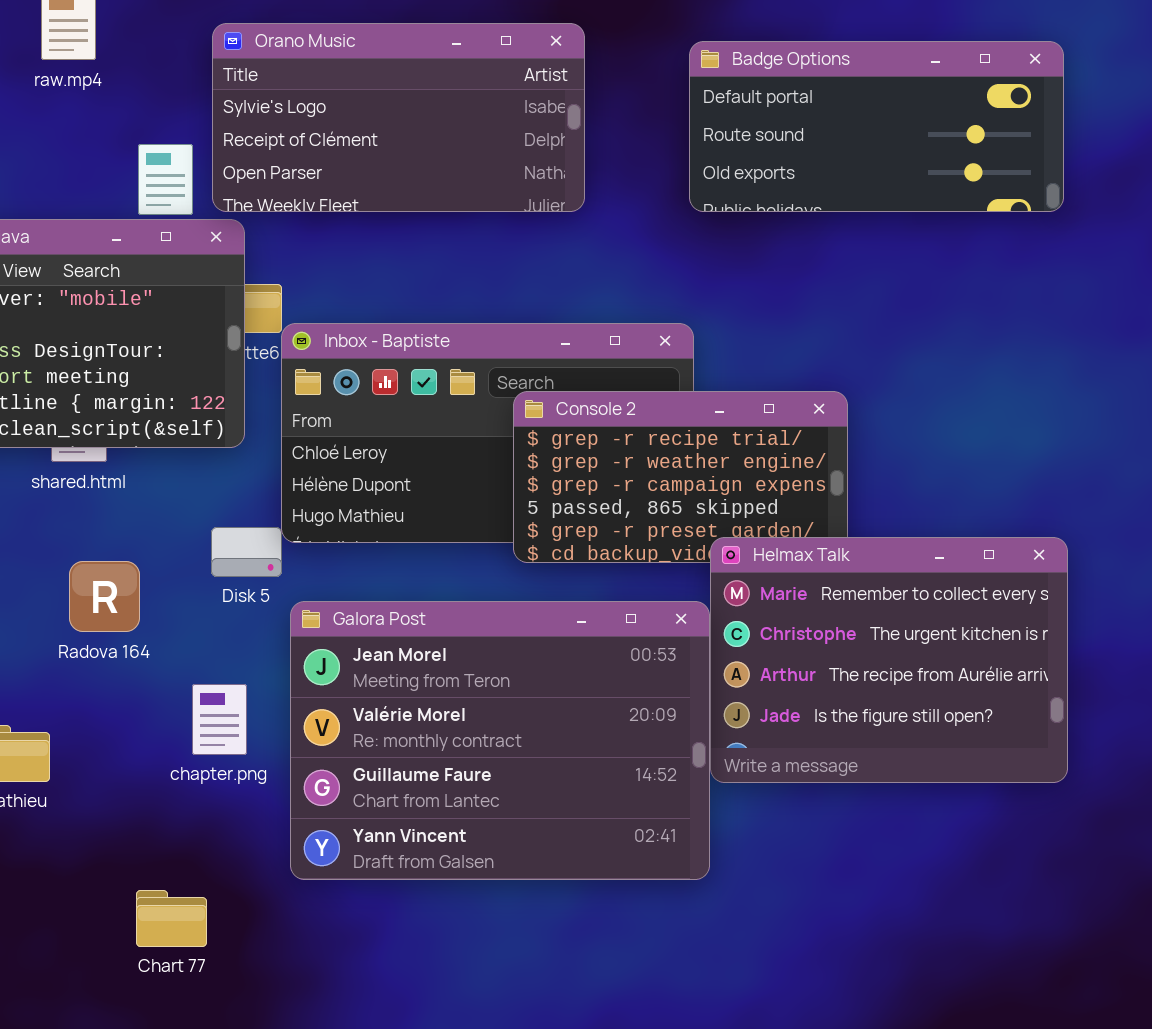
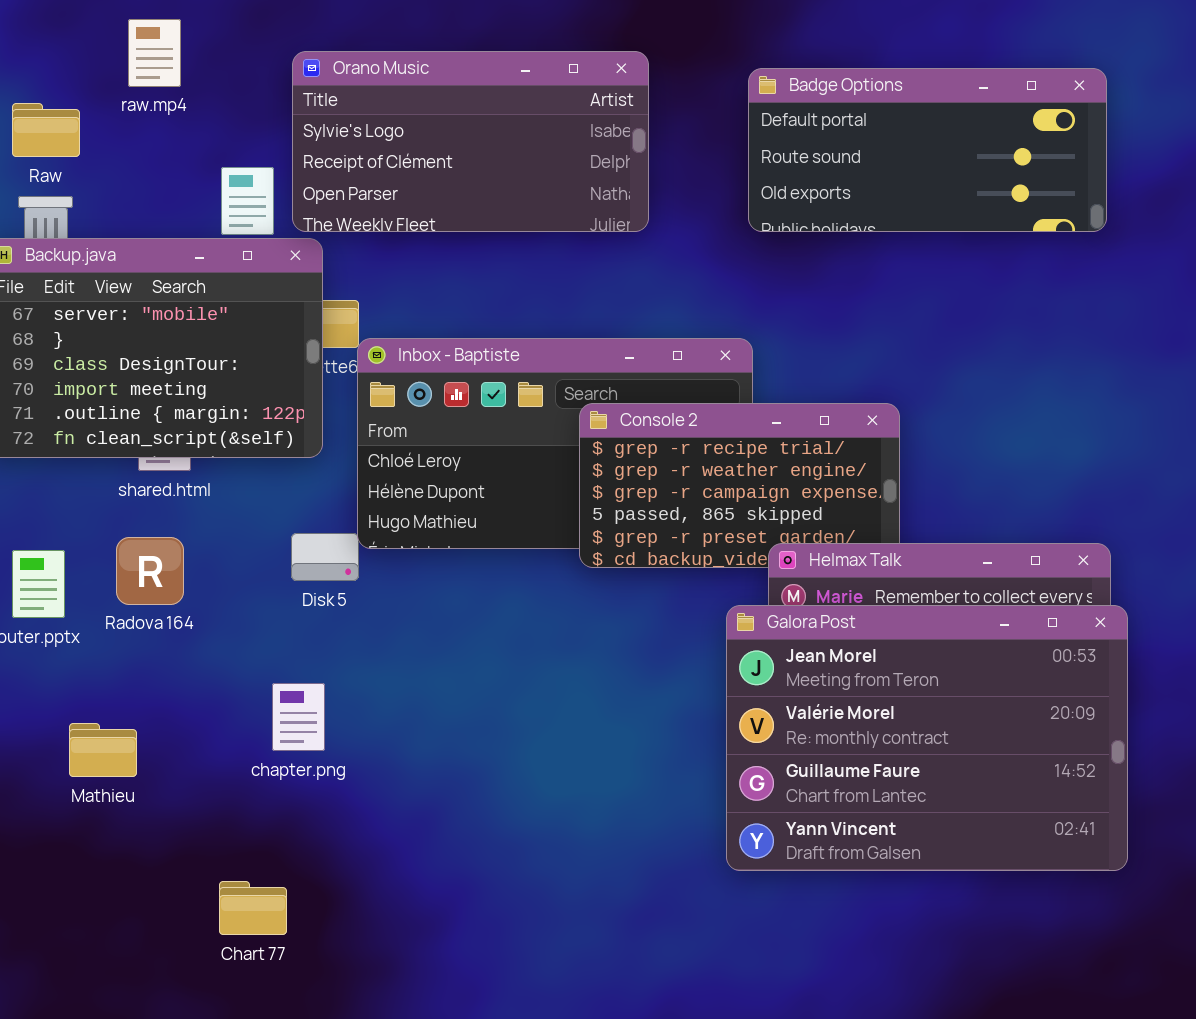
Radova 164: [69,561,140,632] -> [116,537,184,605], moved
Galora Post: [290,601,710,880] -> [726,605,1128,871], moved

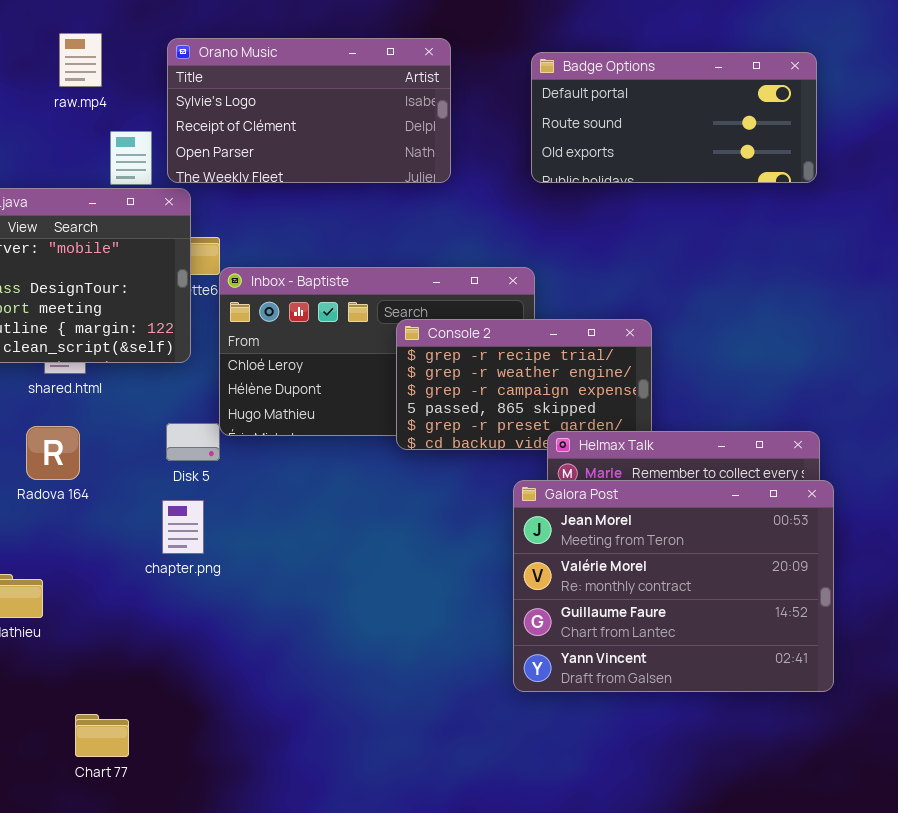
raw.mp4: [128,19,181,87] -> [59,33,102,87], moved
chapter.png: [272,683,325,751] -> [162,500,204,554], moved
Chart 77: [219,881,287,935] -> [75,714,129,757], moved

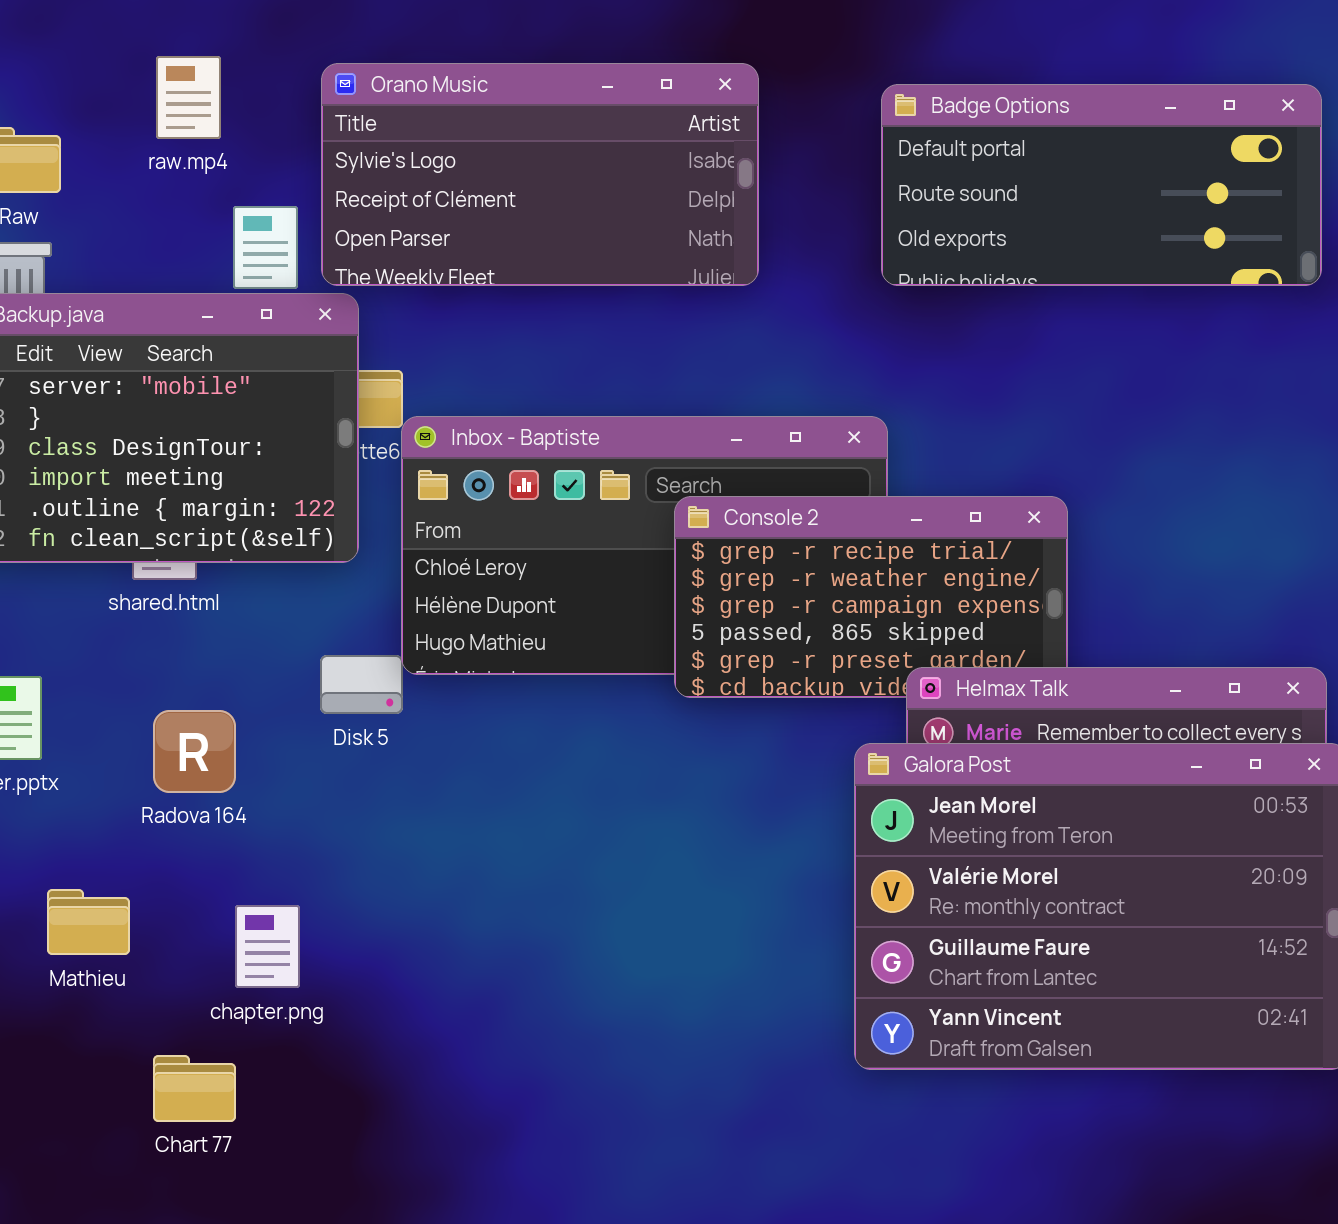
Radova 164: [26,426,80,480] -> [153,710,236,793], moved
chapter.png: [162,500,204,554] -> [235,905,300,988], moved
Chart 77: [75,714,129,757] -> [153,1055,236,1122], moved

